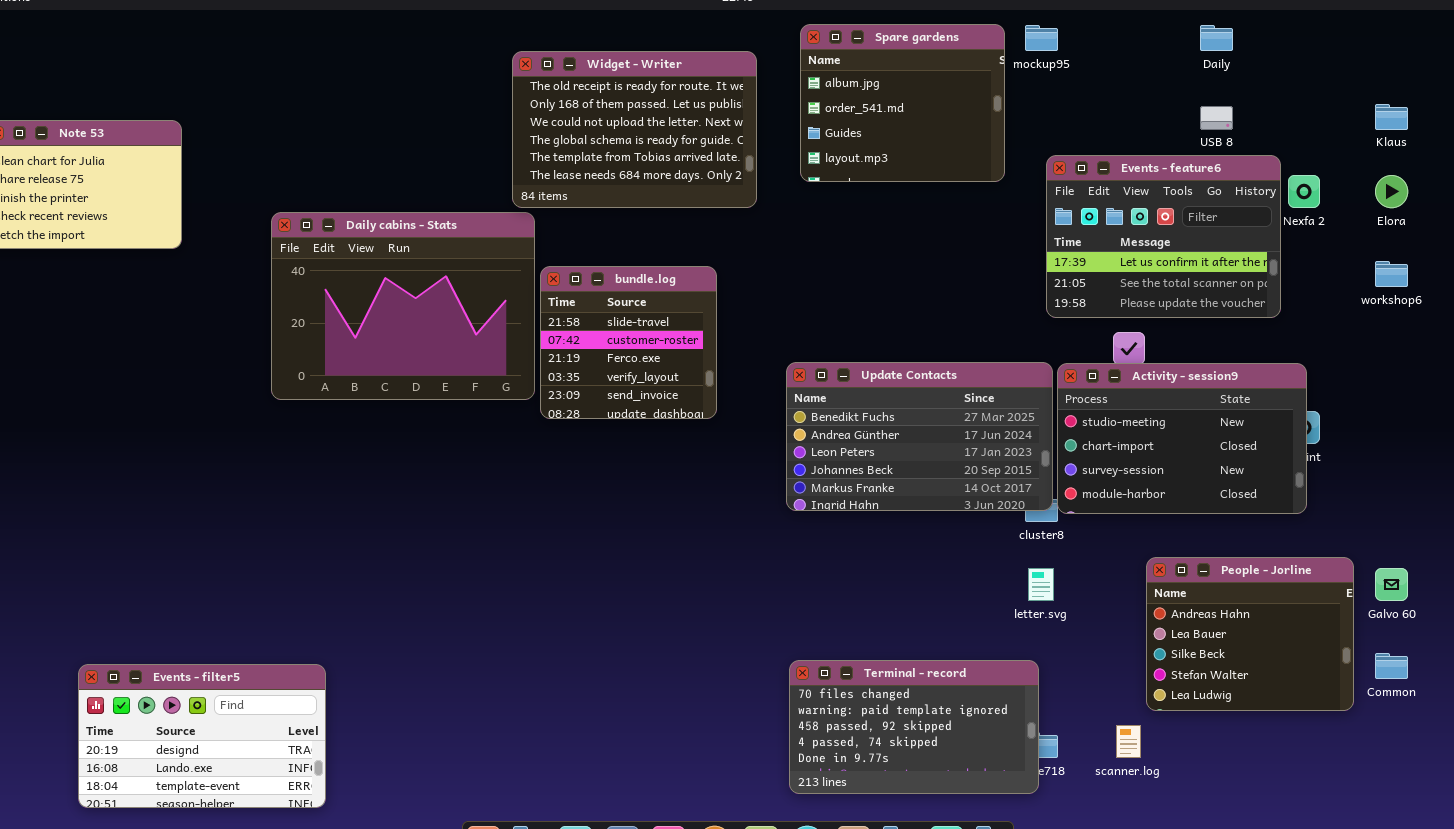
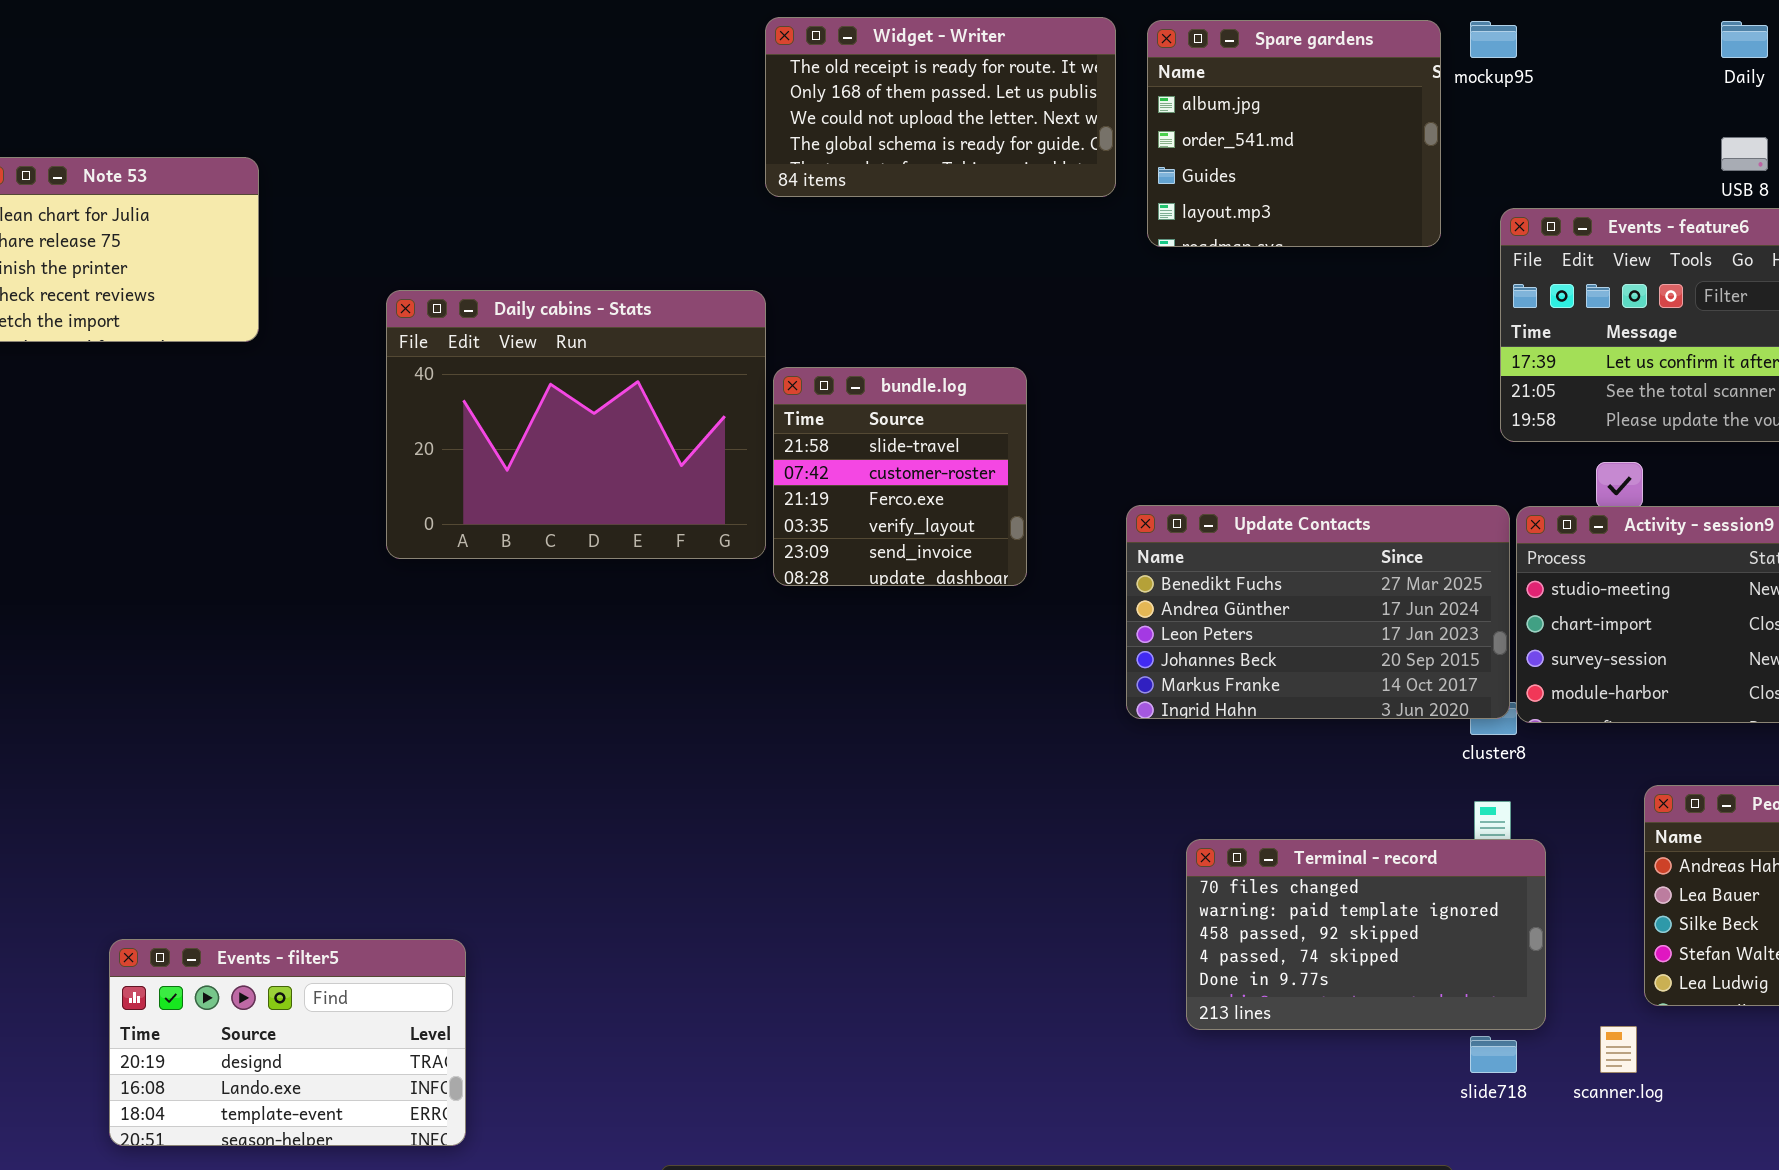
Widget - Writer: [512,51,757,208] -> [765,17,1116,197], moved, resized
Terminal - record: [789,660,1039,794] -> [1186,839,1546,1030], moved

